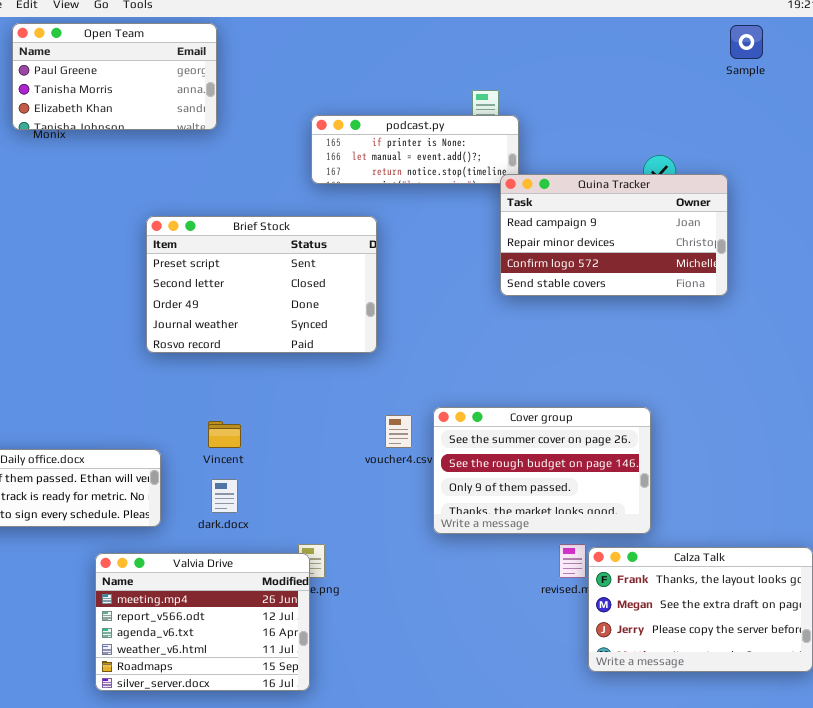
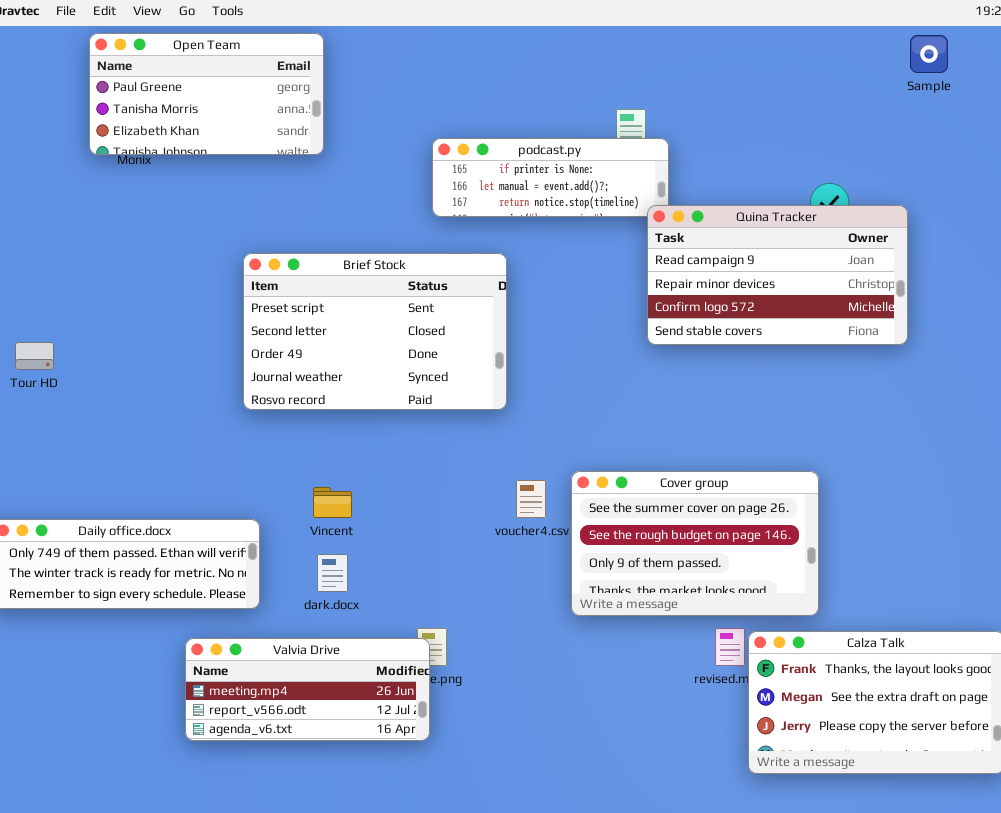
Valvia Drive: [95,553,310,691] -> [185,638,430,741], resized

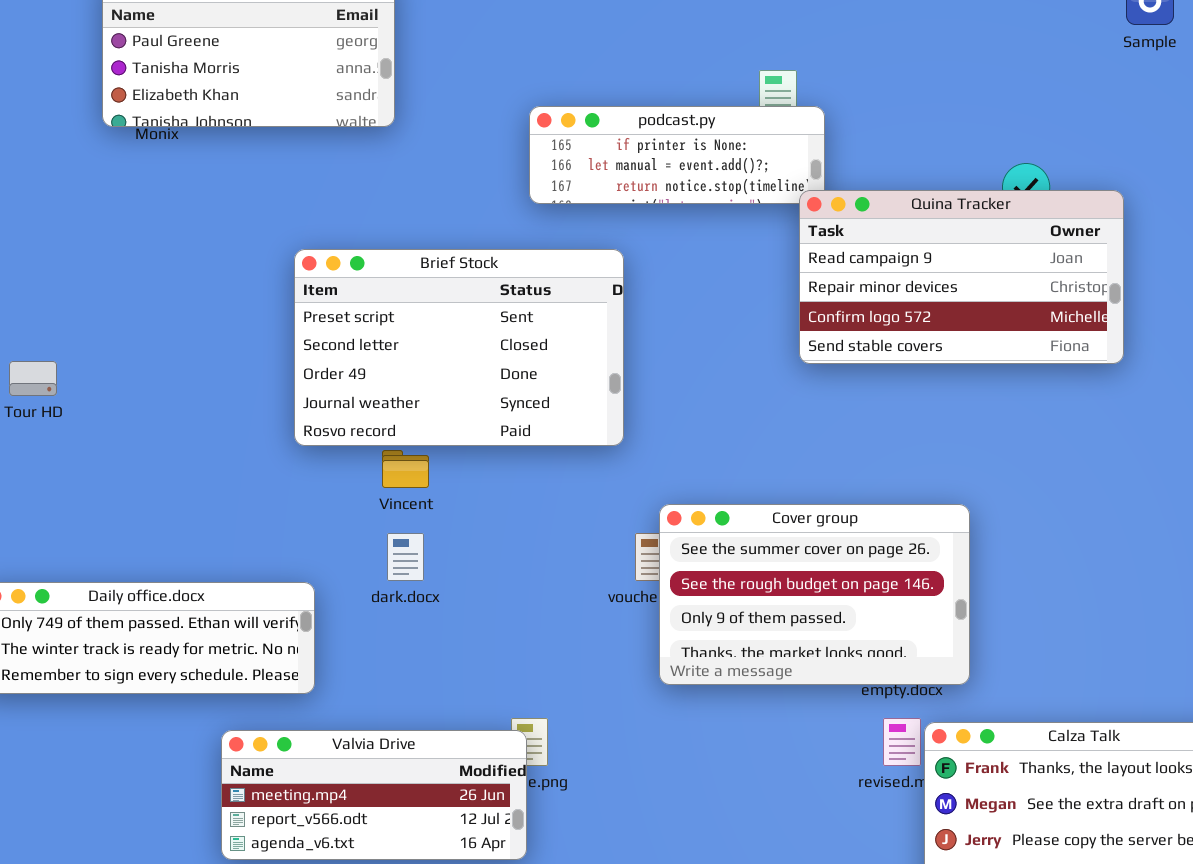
Cover group: [571,471,819,616] -> [659,504,970,685], moved
Vincent: [313,487,352,518] -> [382,450,429,488], moved
dark.docx: [317,554,348,592] -> [387,533,424,581], moved

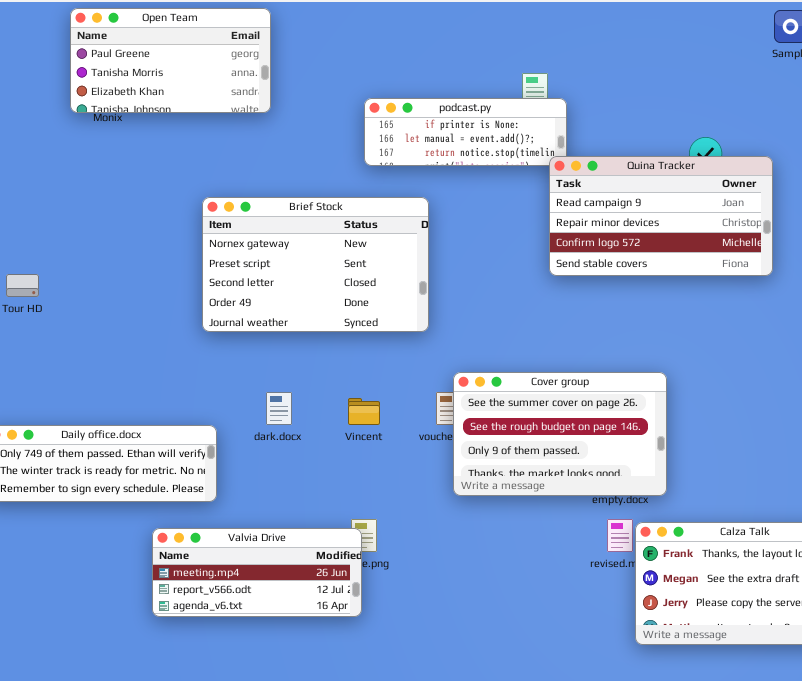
Brief Stock: [294,249,624,446] -> [202,197,429,332], scrolled up 1 row
Vincent: [382,450,429,488] -> [348,398,380,425], moved

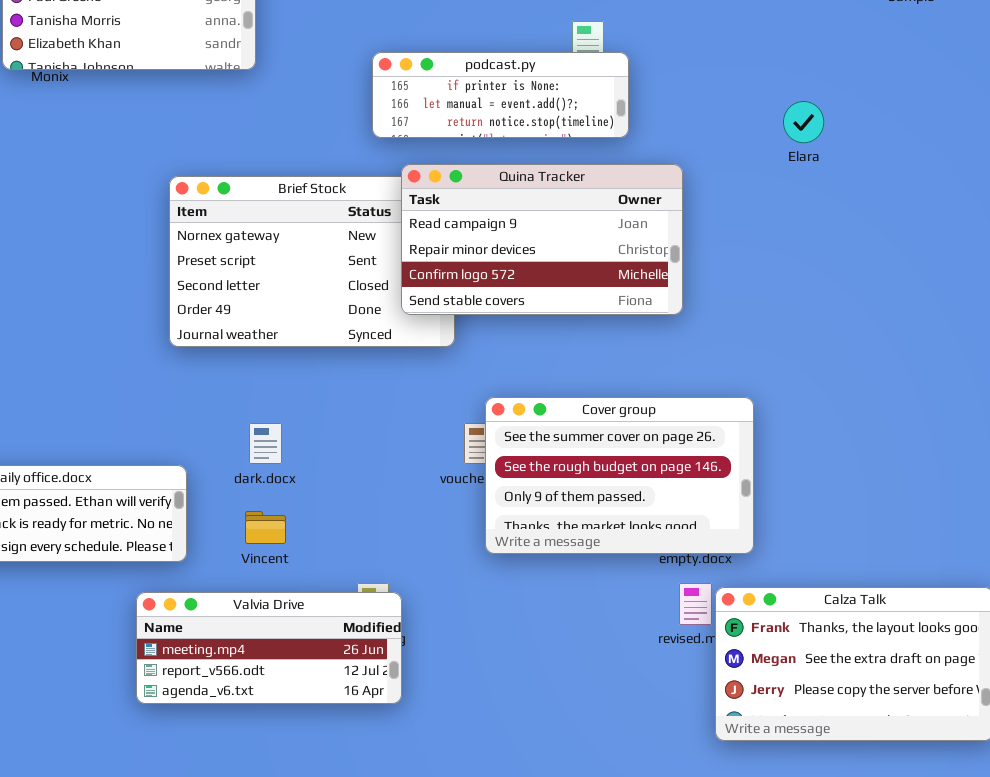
Quina Tracker: [549,156,773,276] -> [401,164,683,315], moved
Vincent: [348,398,380,425] -> [245,511,286,544], moved
Valvia Drive: [152,528,362,617] -> [136,592,402,704], moved

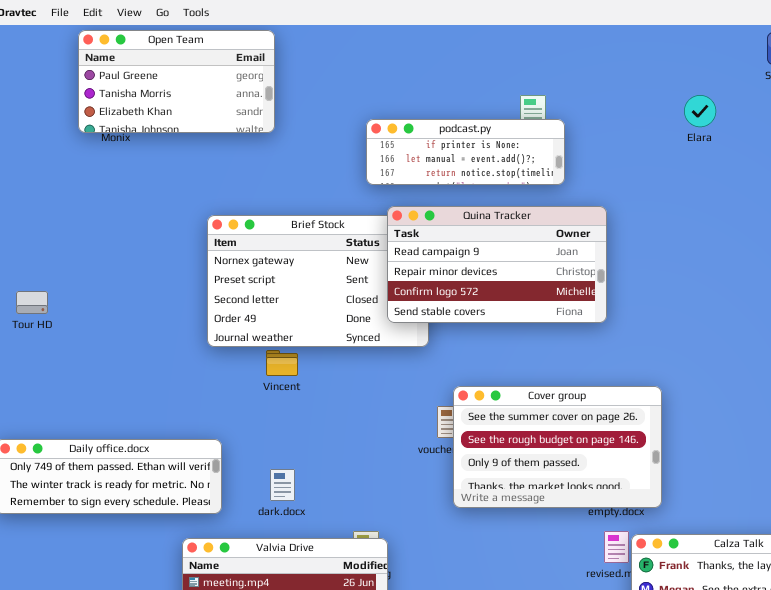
Elara: [783,101,824,143] -> [684,95,716,127], moved
dark.docx: [249,423,282,464] -> [270,469,295,501], moved
Vincent: [245,511,286,544] -> [266,350,298,376], moved

